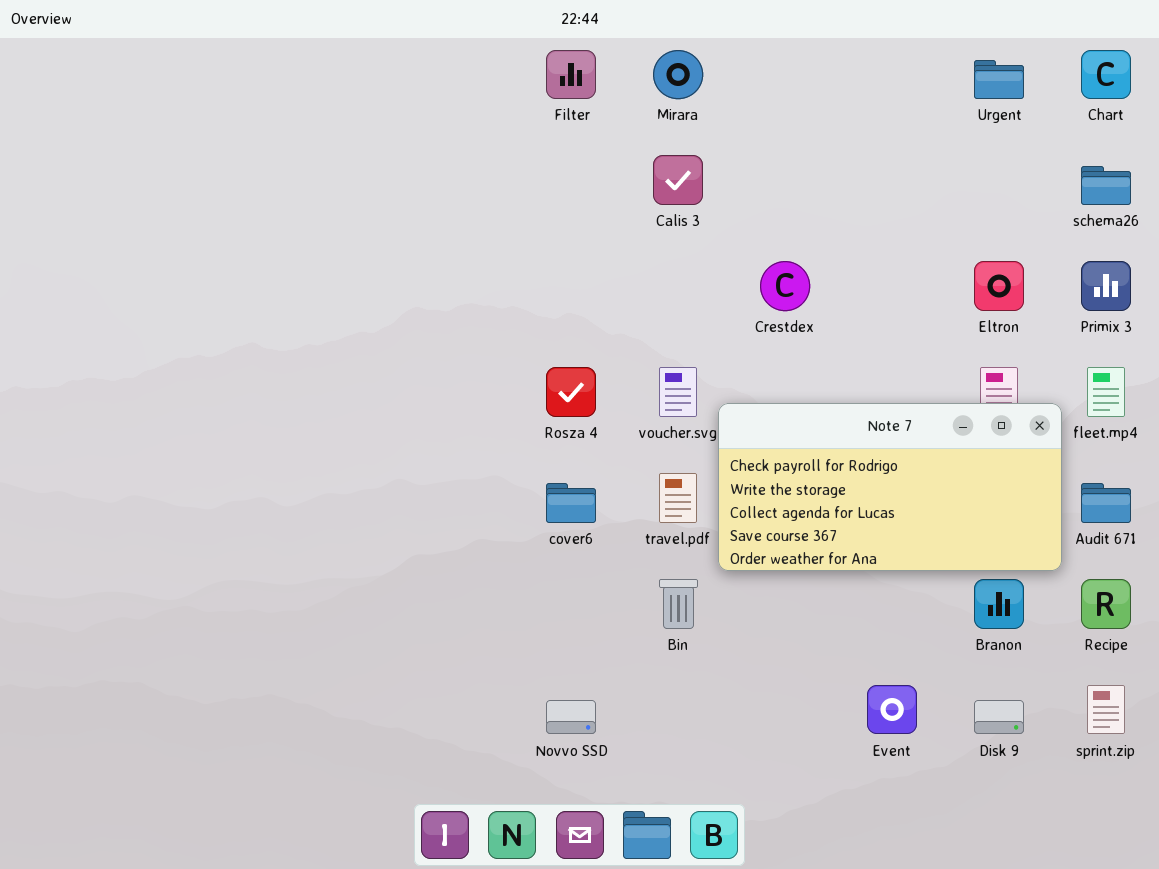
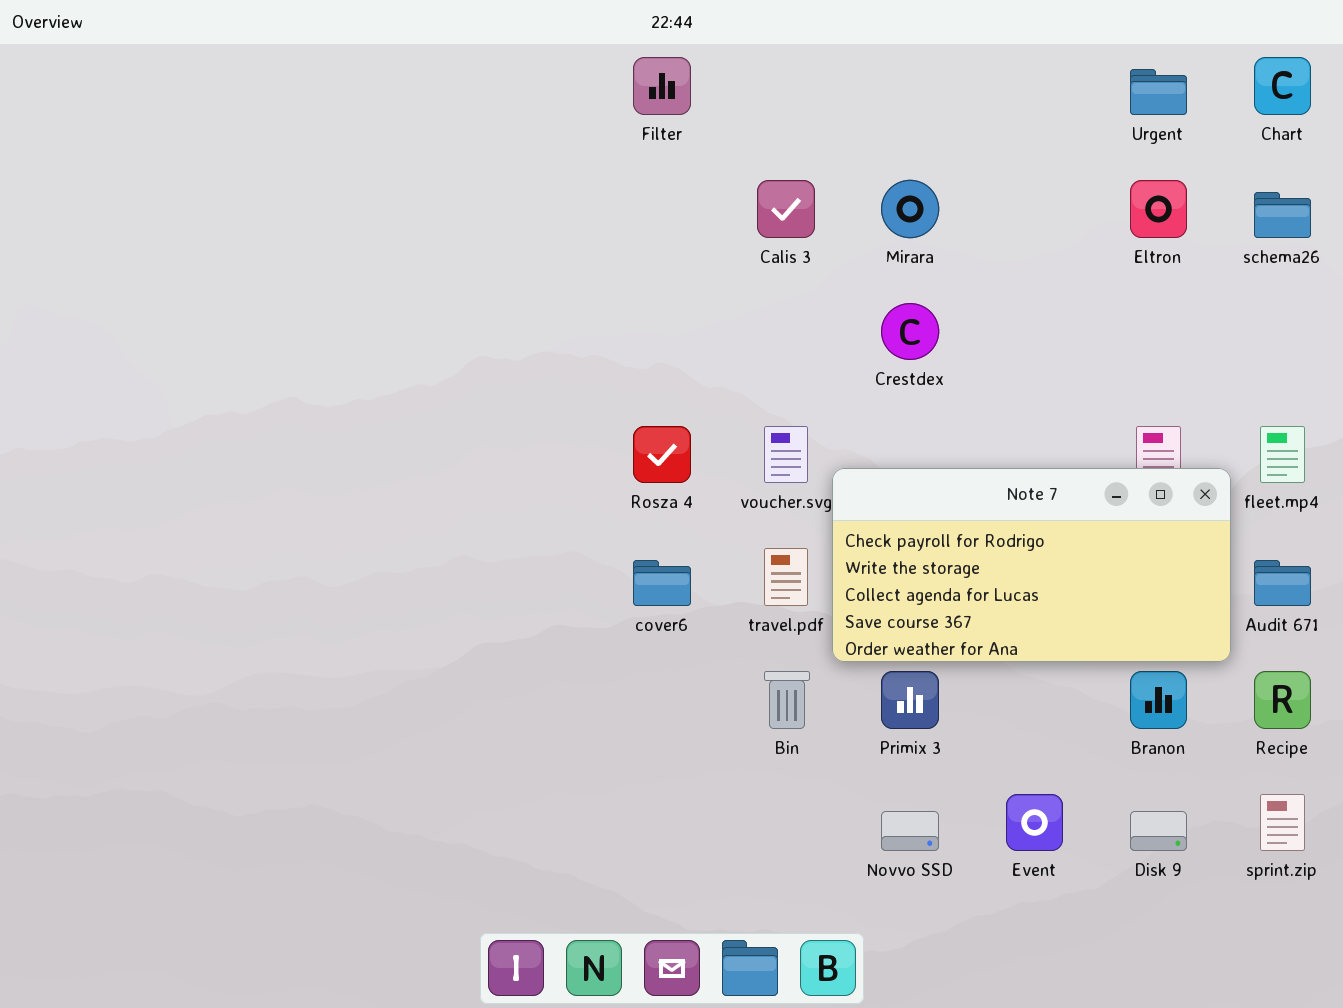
Mirara: [653,50,703,99] -> [881,180,939,238], moved
Eltron: [974,261,1024,311] -> [1130,180,1187,238], moved
Primix 3: [1081,261,1131,311] -> [881,671,939,729], moved
Novvo SSD: [546,700,596,734] -> [881,811,939,851], moved

